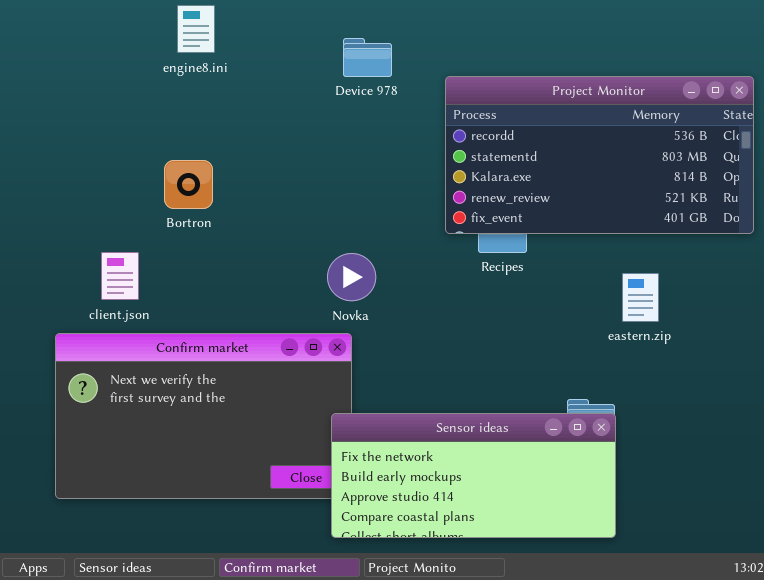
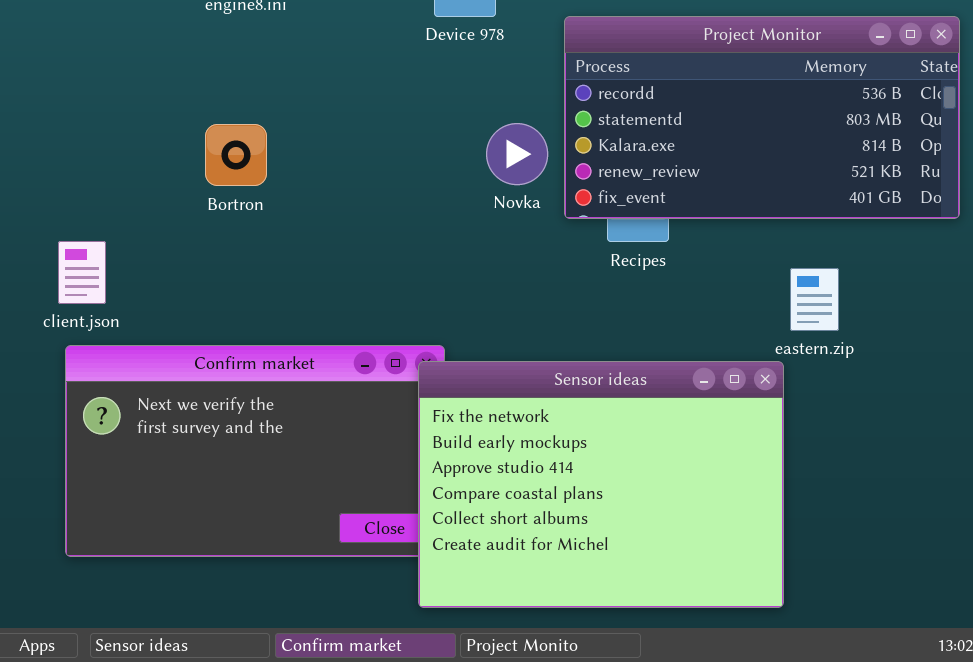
client.json: [101,252,139,300] -> [58,241,106,304], moved
Novka: [327,253,376,301] -> [486,123,548,185], moved
Sensor ideas: [331,413,616,538] -> [418,361,784,608], resized

